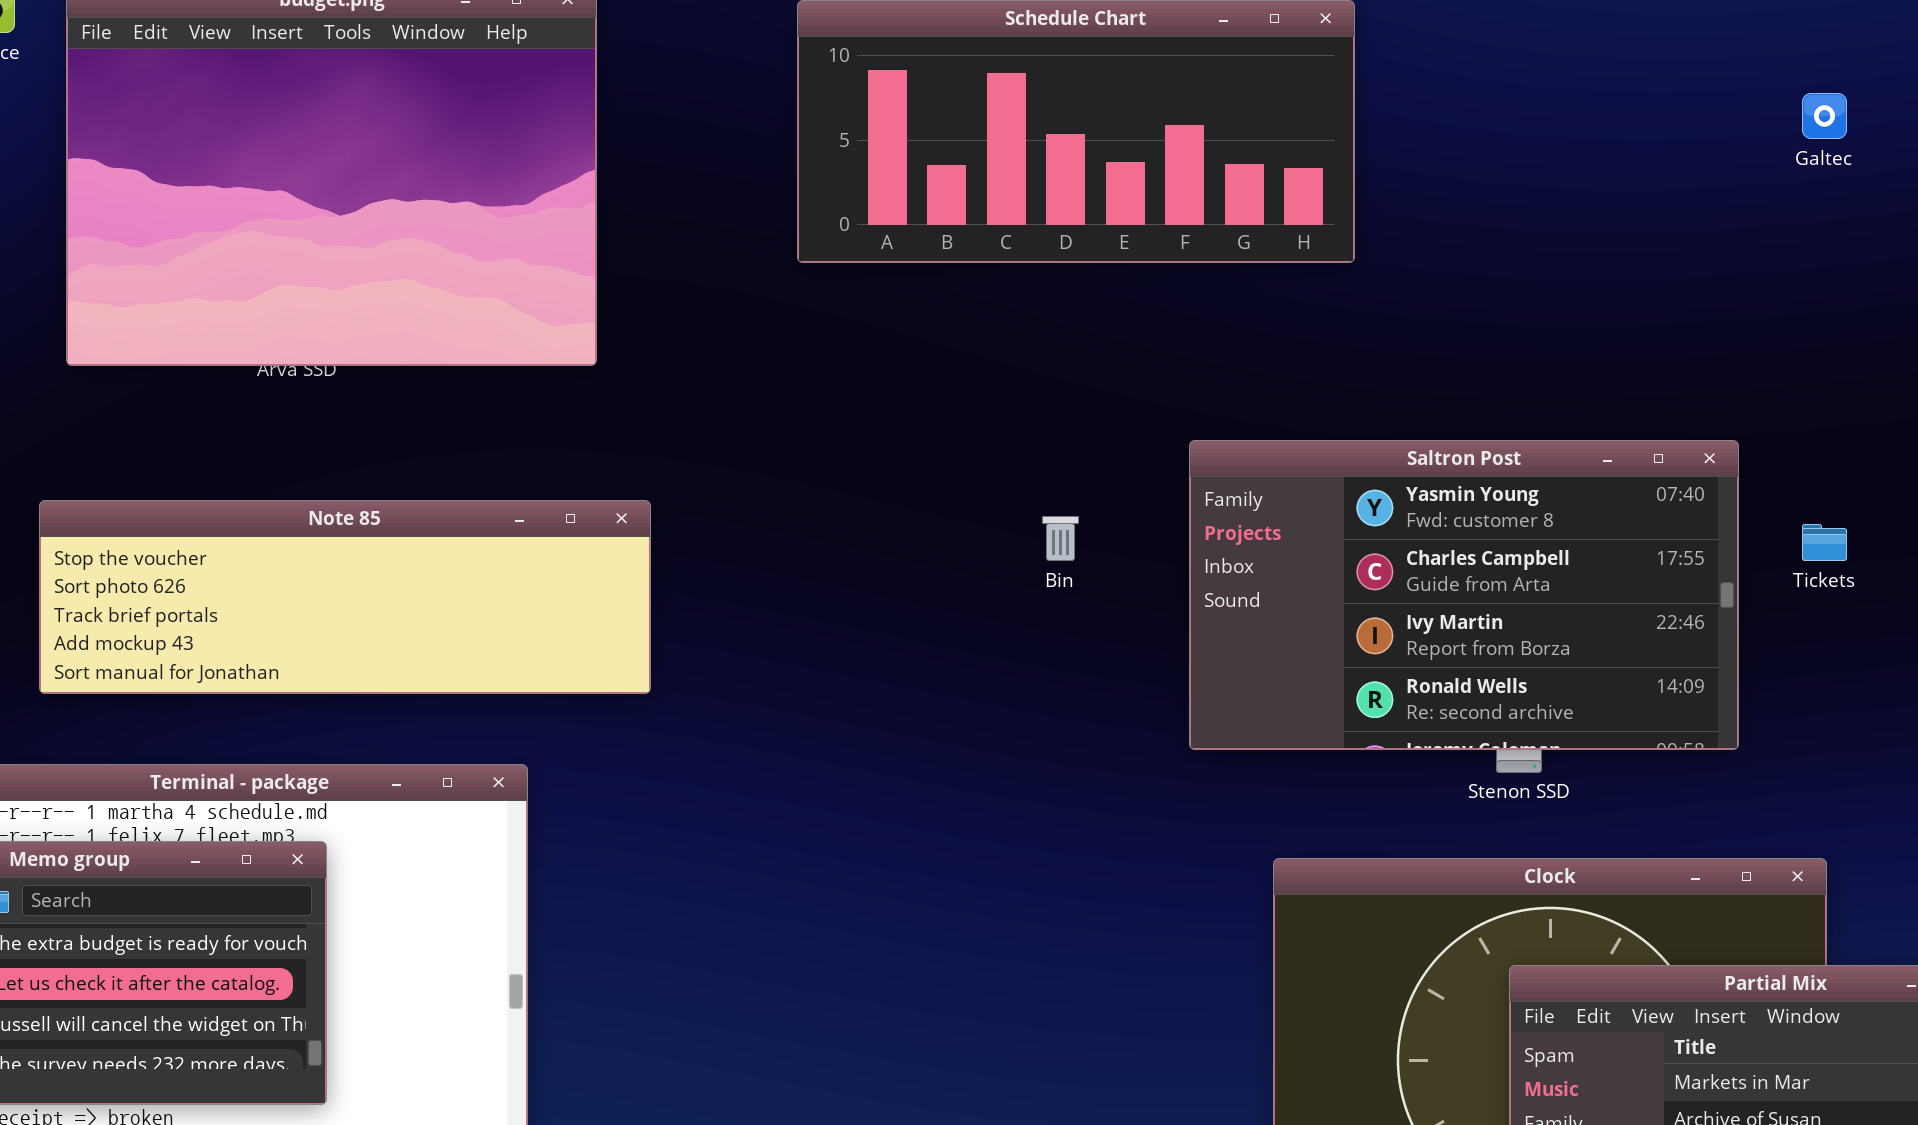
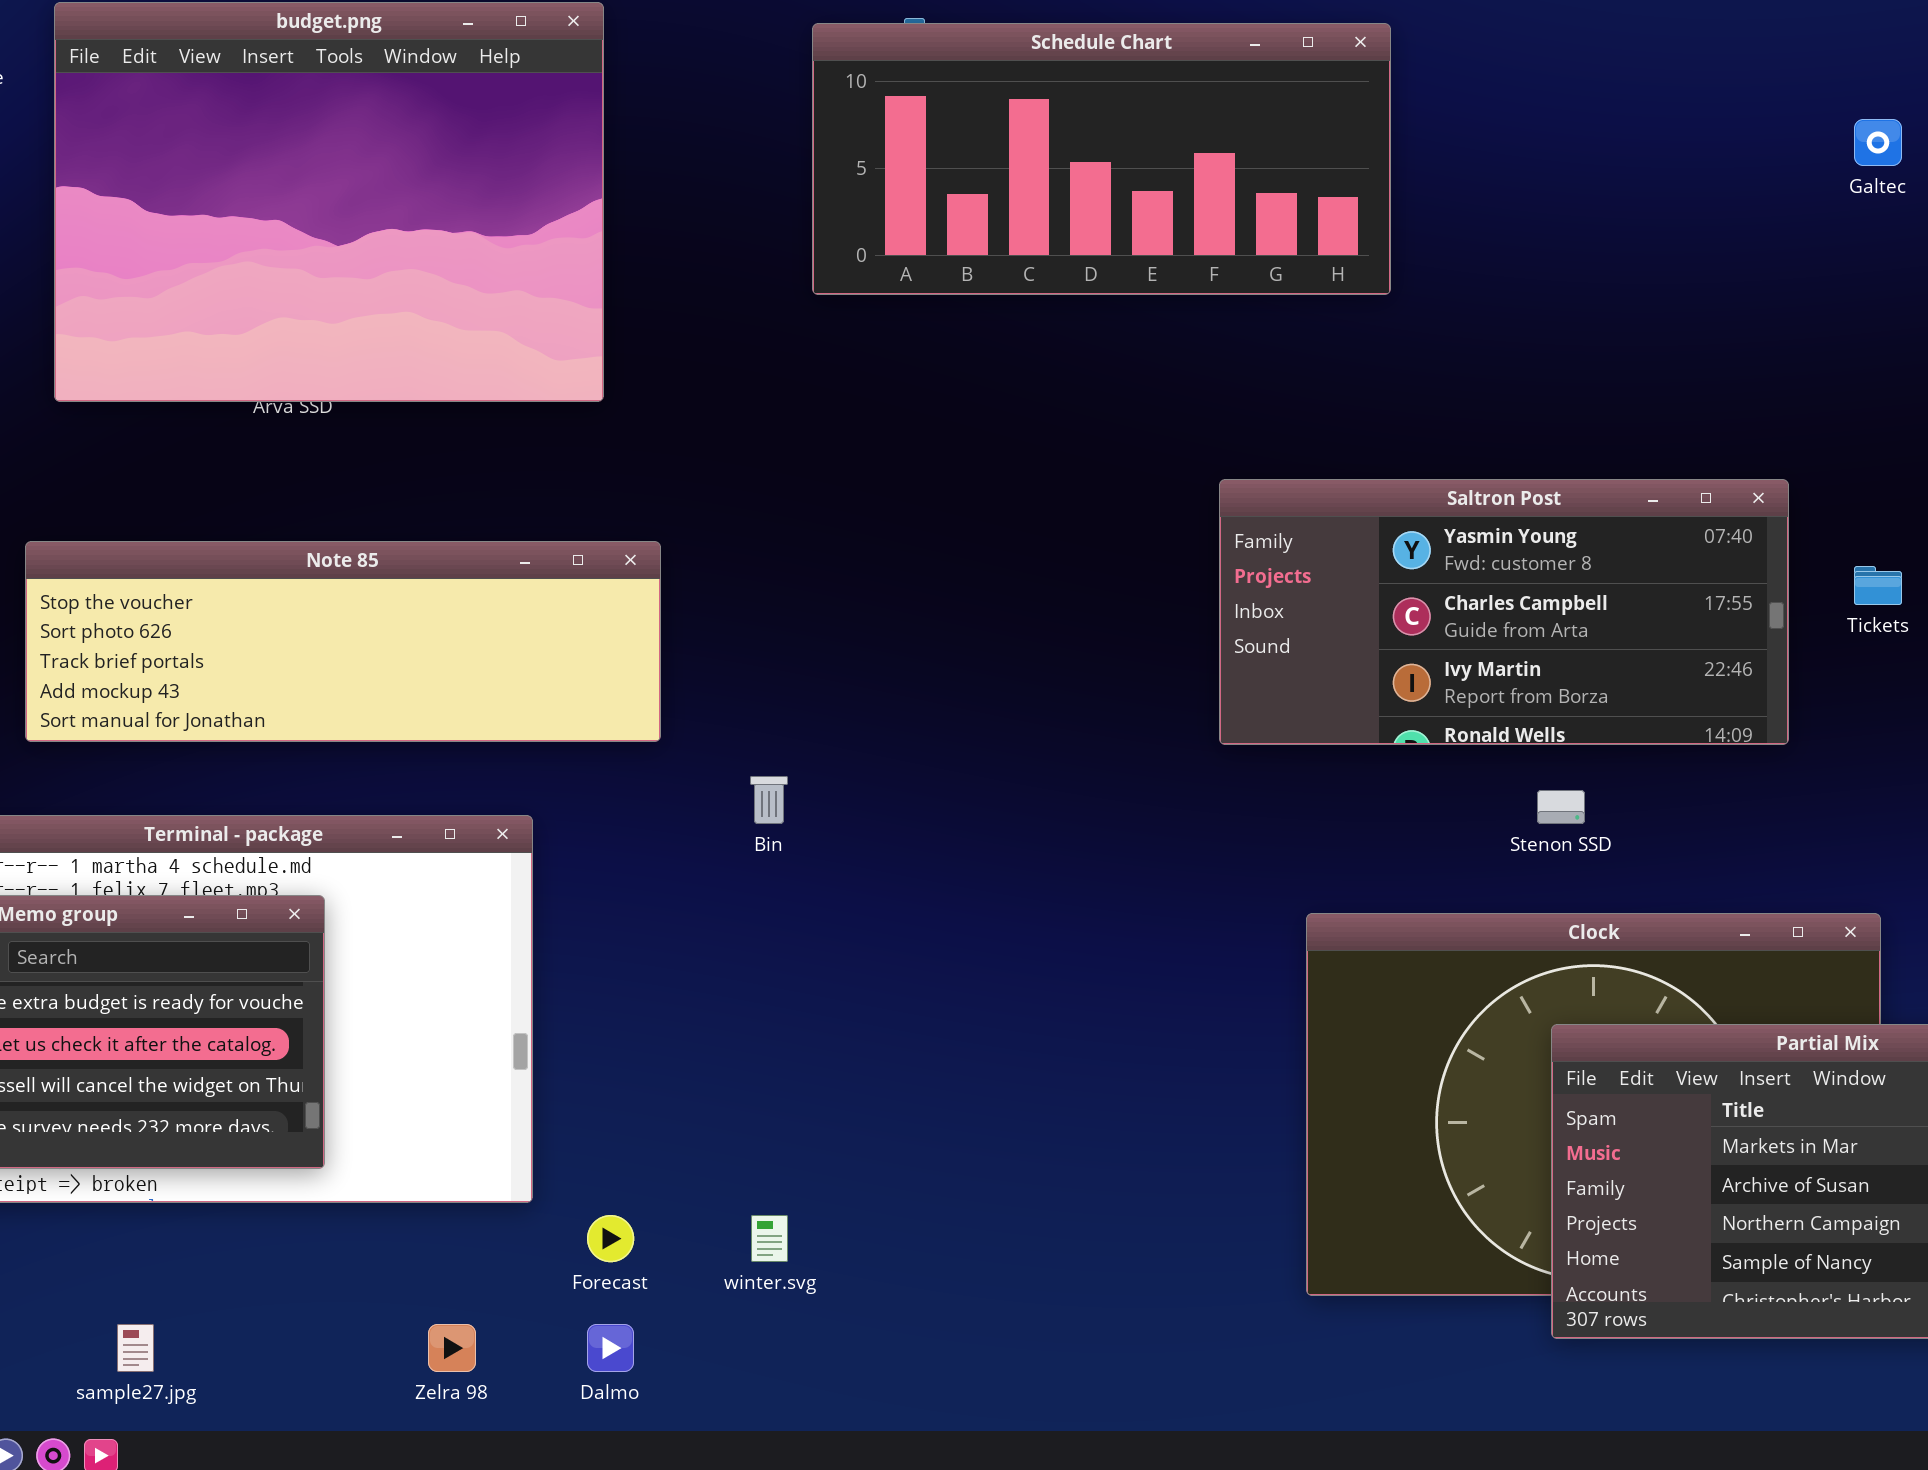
Saltron Post: [1189,440,1739,750] -> [1219,479,1789,745], resized
Bin: [1042,516,1079,561] -> [750,776,788,824], moved

